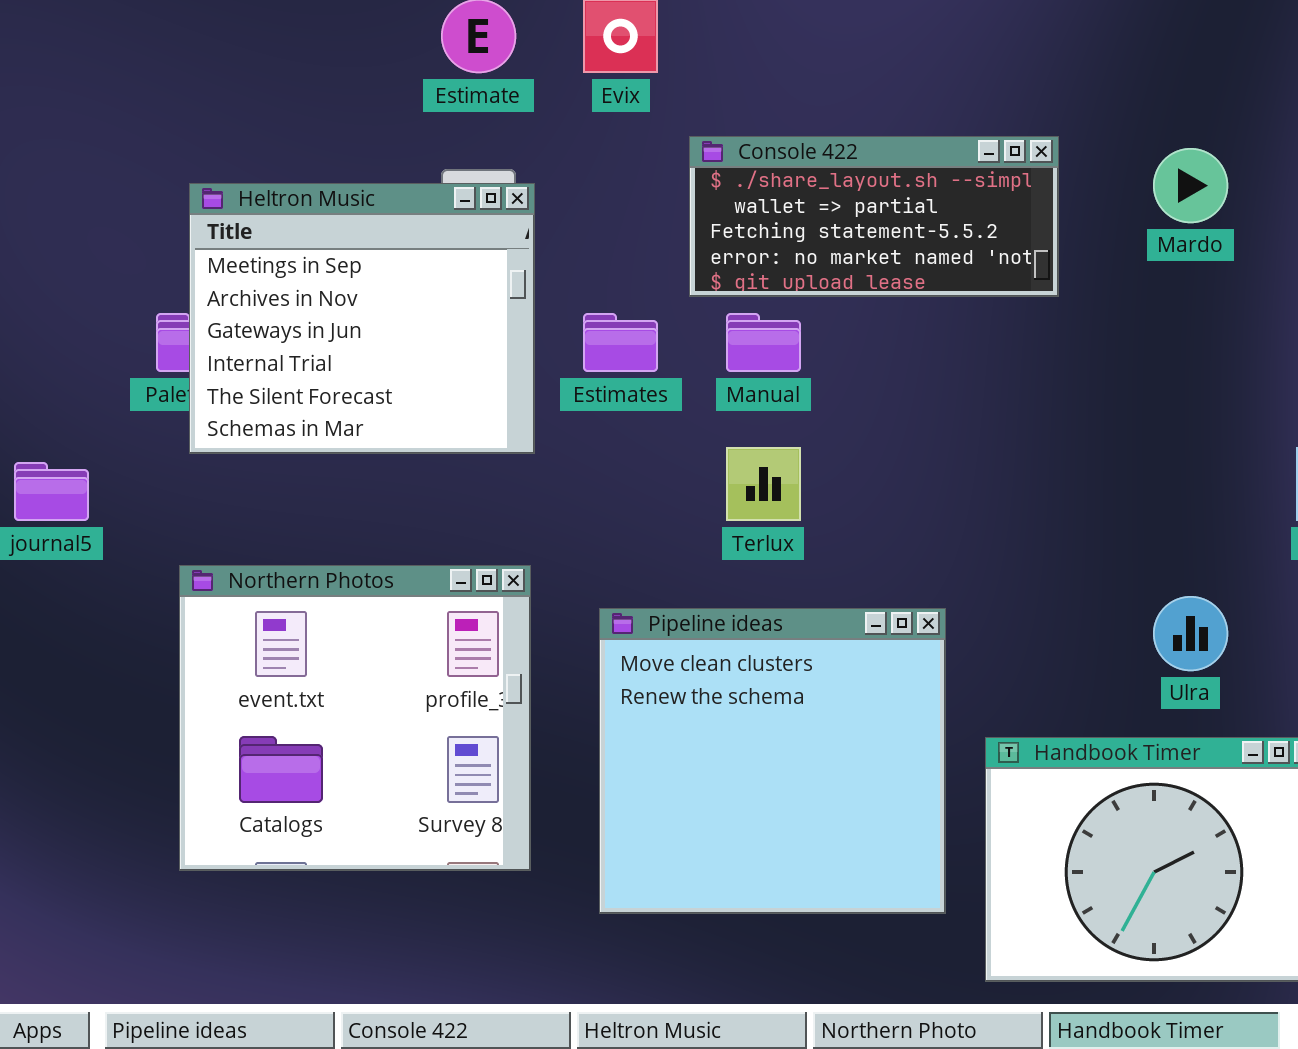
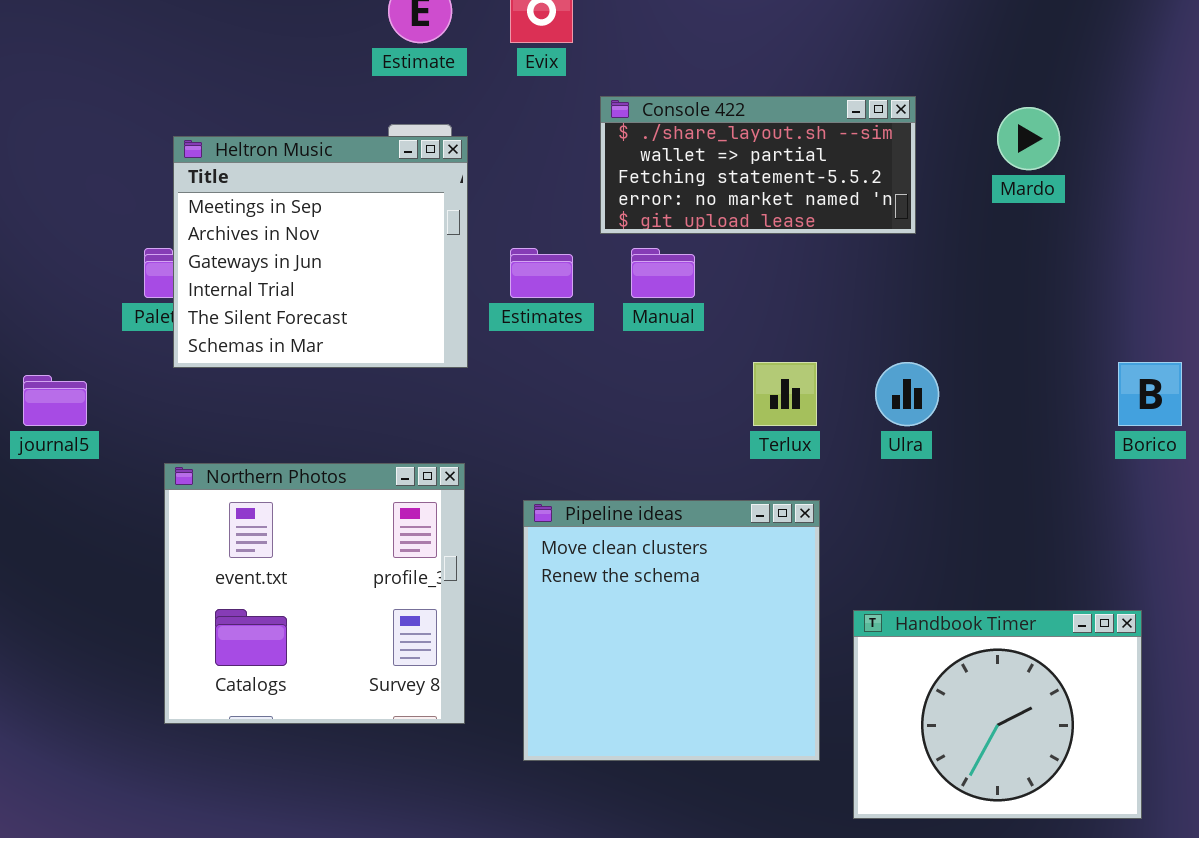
Terlux: [726,447,801,521] -> [753,362,817,426], moved
Ulra: [1153,596,1228,671] -> [875,362,939,426], moved

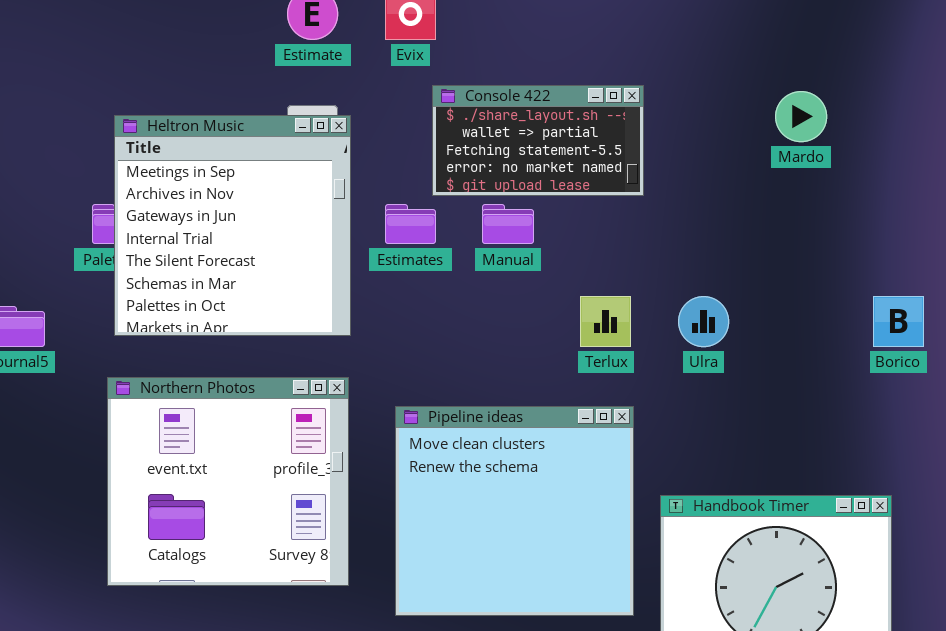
Console 422: [600,96,916,234] -> [432,85,644,196], moved, resized
Heltron Music: [173,136,468,368] -> [114,115,351,336], resized

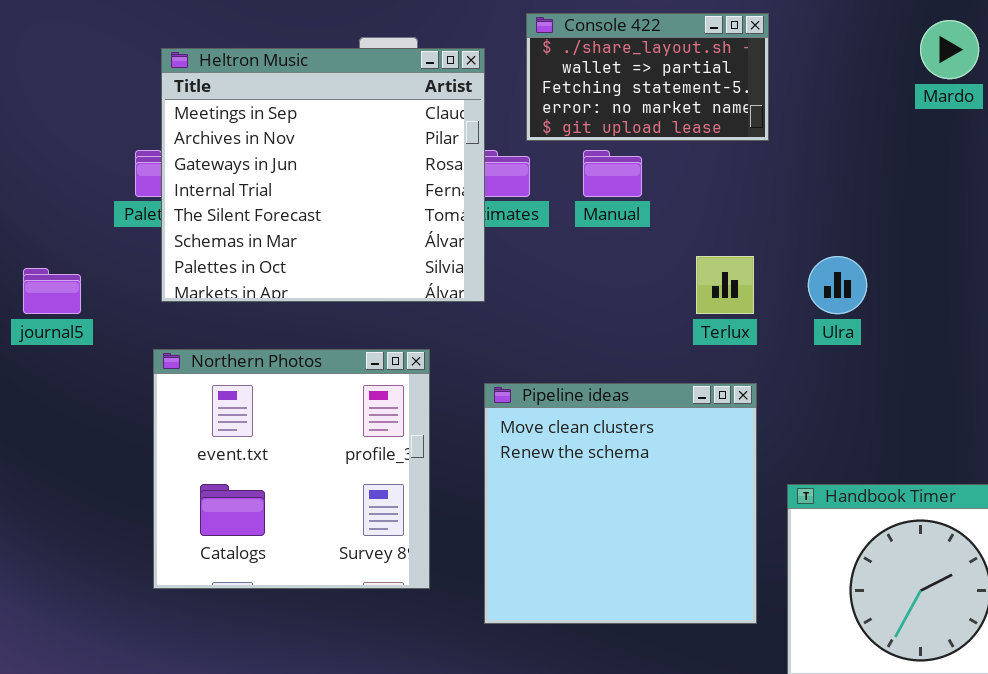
Heltron Music: [114,115,351,336] -> [161,48,485,302], resized

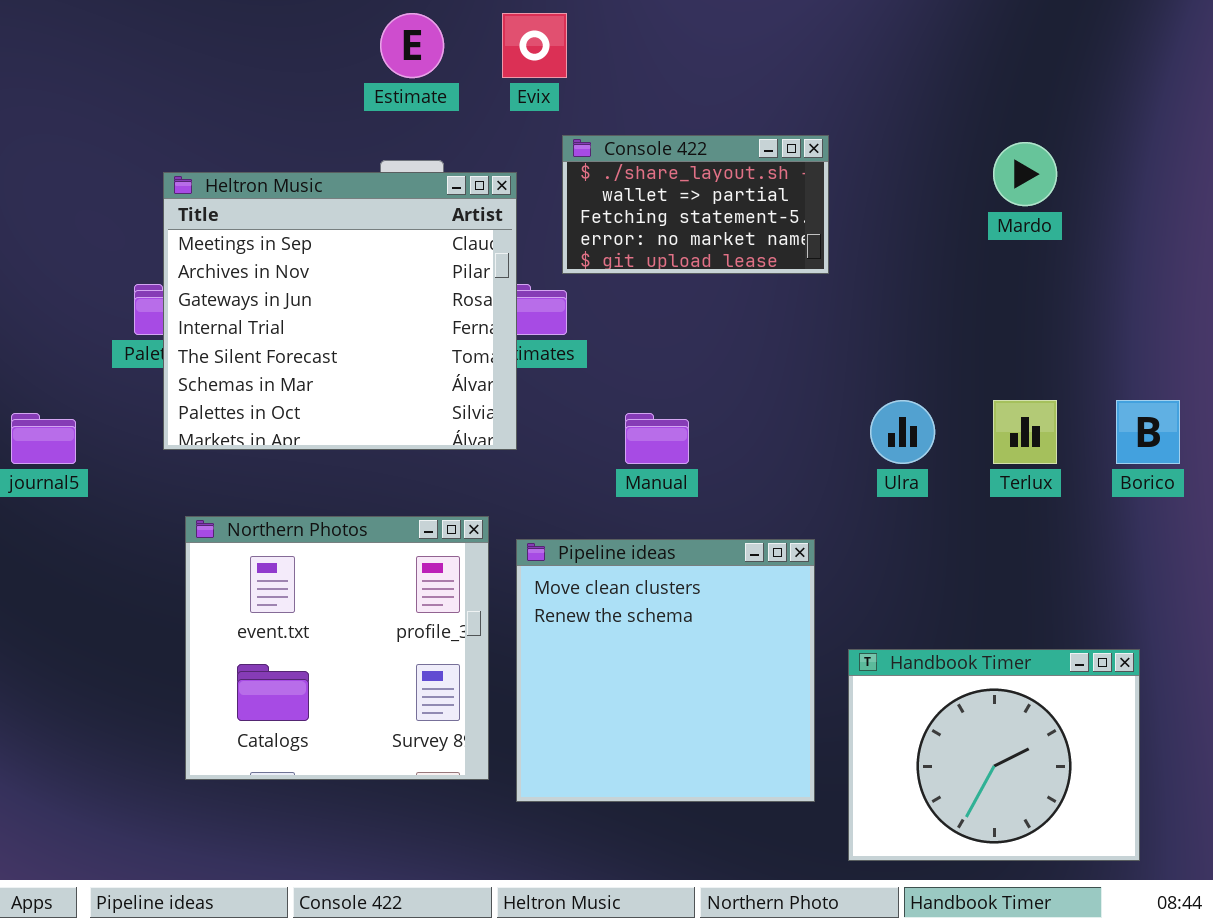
Manual: [583,150,642,197] -> [625,413,689,464], moved
Terlux: [696,256,754,314] -> [993,400,1057,464], moved
Northern Photos: [153,349,430,589] -> [185,516,489,780], moved

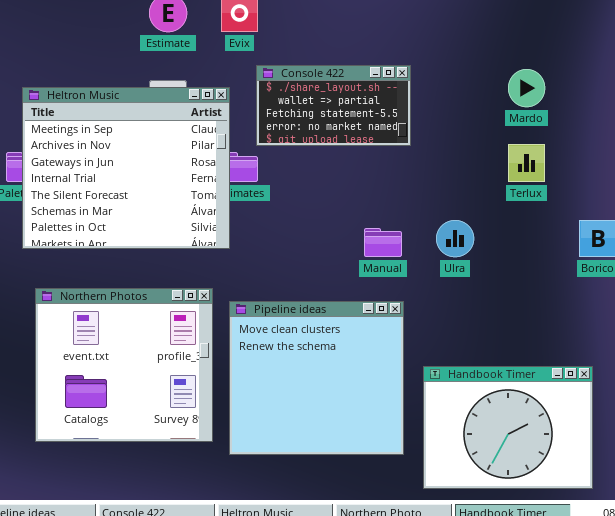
Terlux: [993,400,1057,464] -> [508,144,545,182], moved
Manual: [625,413,689,464] -> [364,228,402,257], moved

